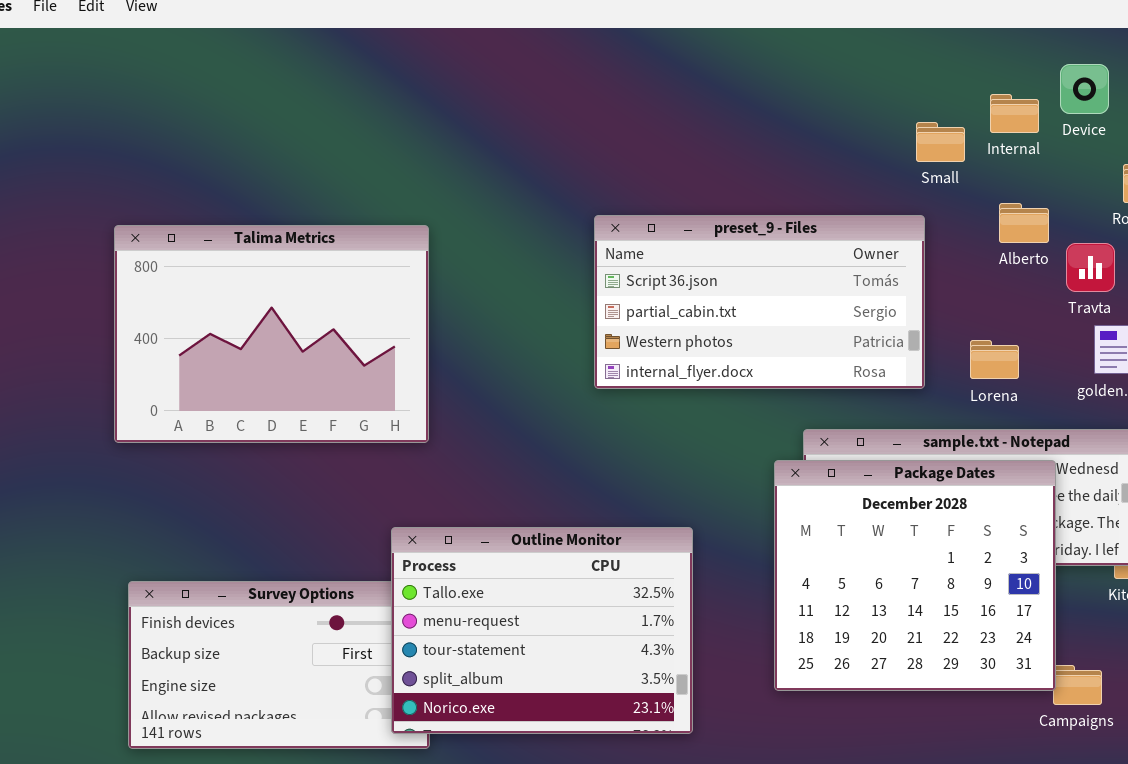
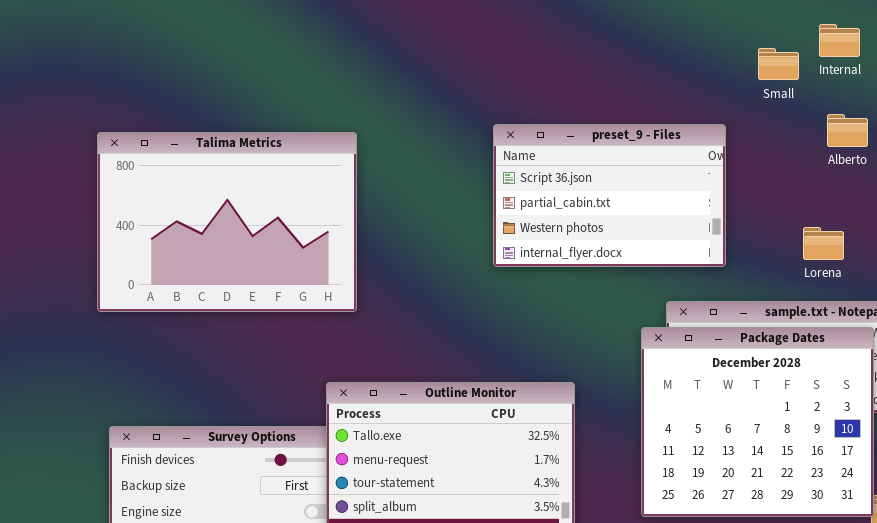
preset_9 - Files: [594,215,925,389] -> [493,124,726,267], resized

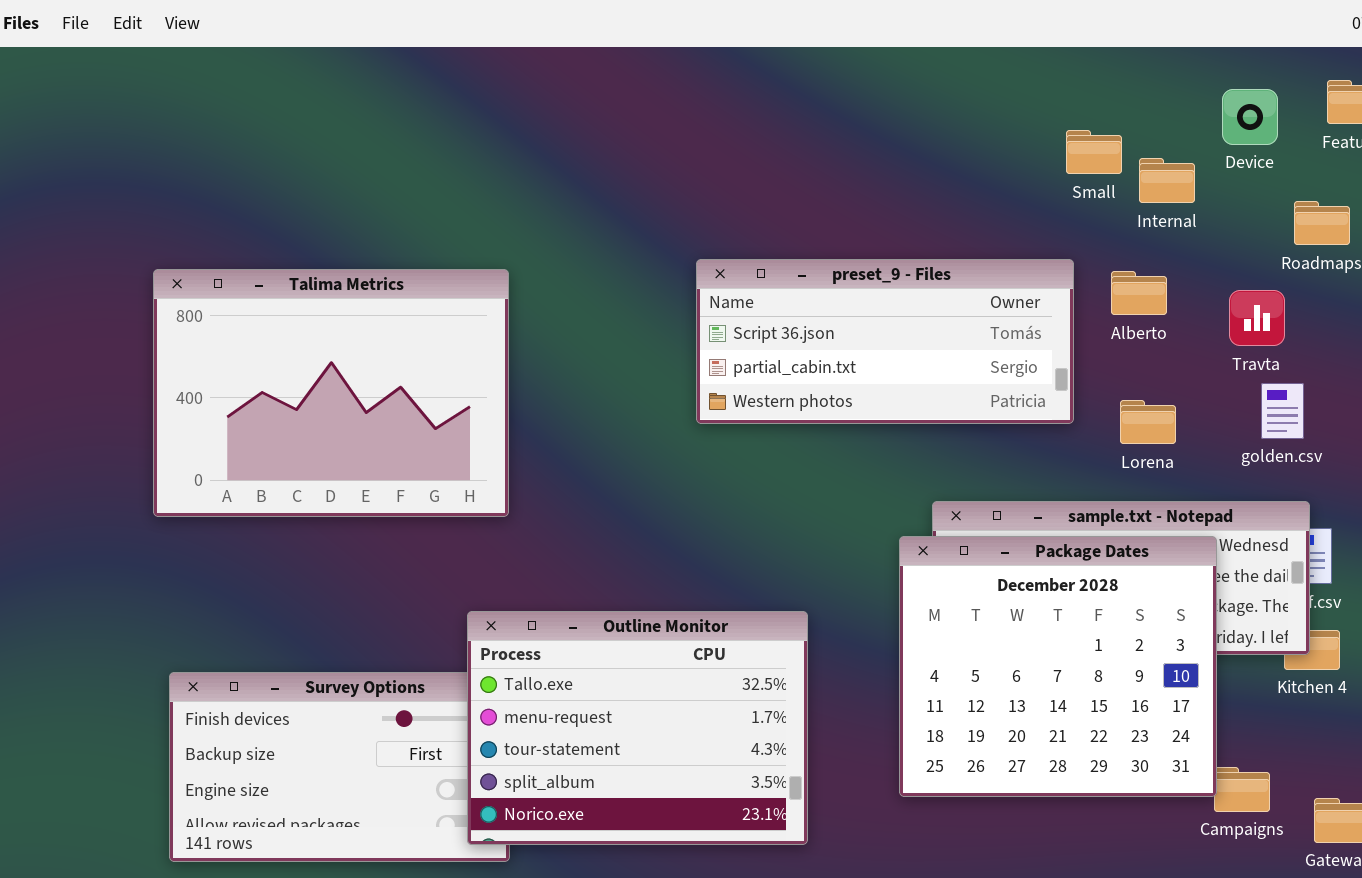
Internal: [819,24,860,57] -> [1139,158,1195,203], moved
Small: [758,48,799,80] -> [1066,130,1122,174], moved
Alberto: [827,114,868,147] -> [1111,271,1167,315], moved
preset_9 - Files: [493,124,726,267] -> [696,259,1074,424], resized

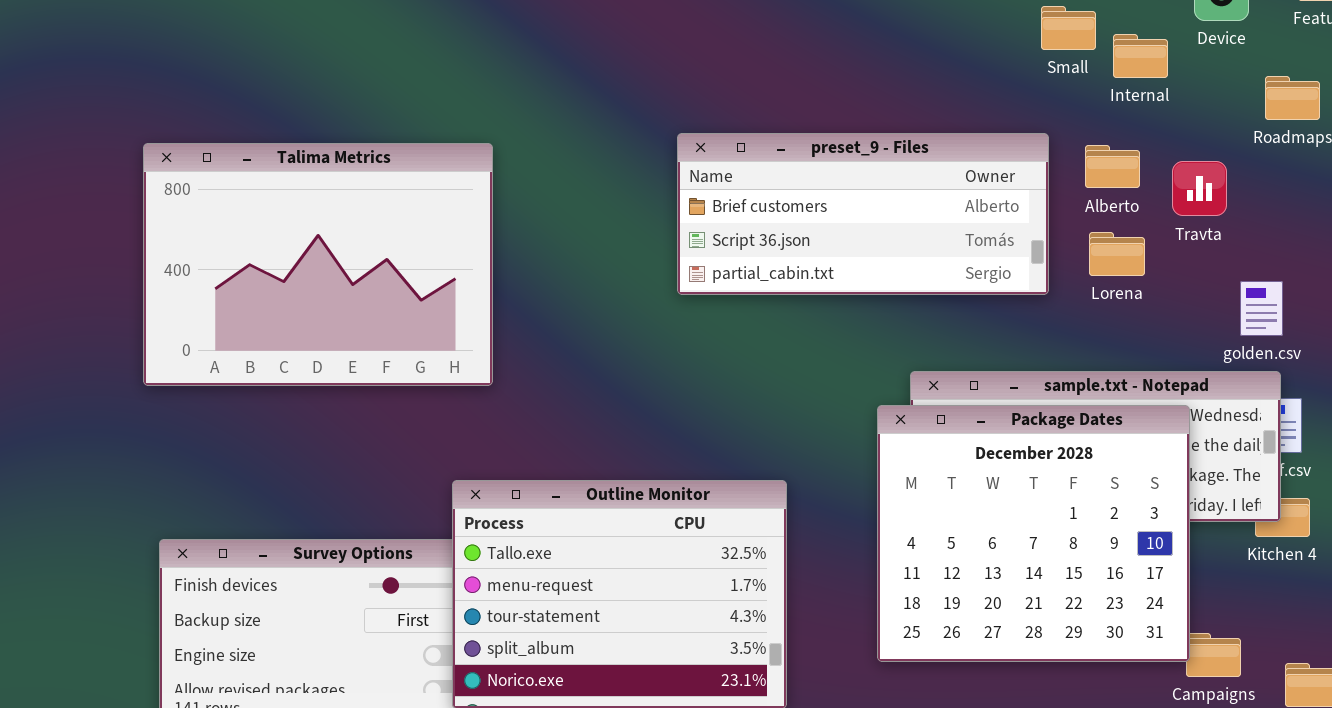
preset_9 - Files: [696,259,1074,424] -> [677,133,1049,295], scrolled up 1 row
Travta: [1229,290,1285,346] -> [1172,161,1227,216], moved
golden.csv: [1261,383,1304,439] -> [1240,281,1283,336], moved
Lorena: [1120,400,1176,444] -> [1089,232,1145,276], moved

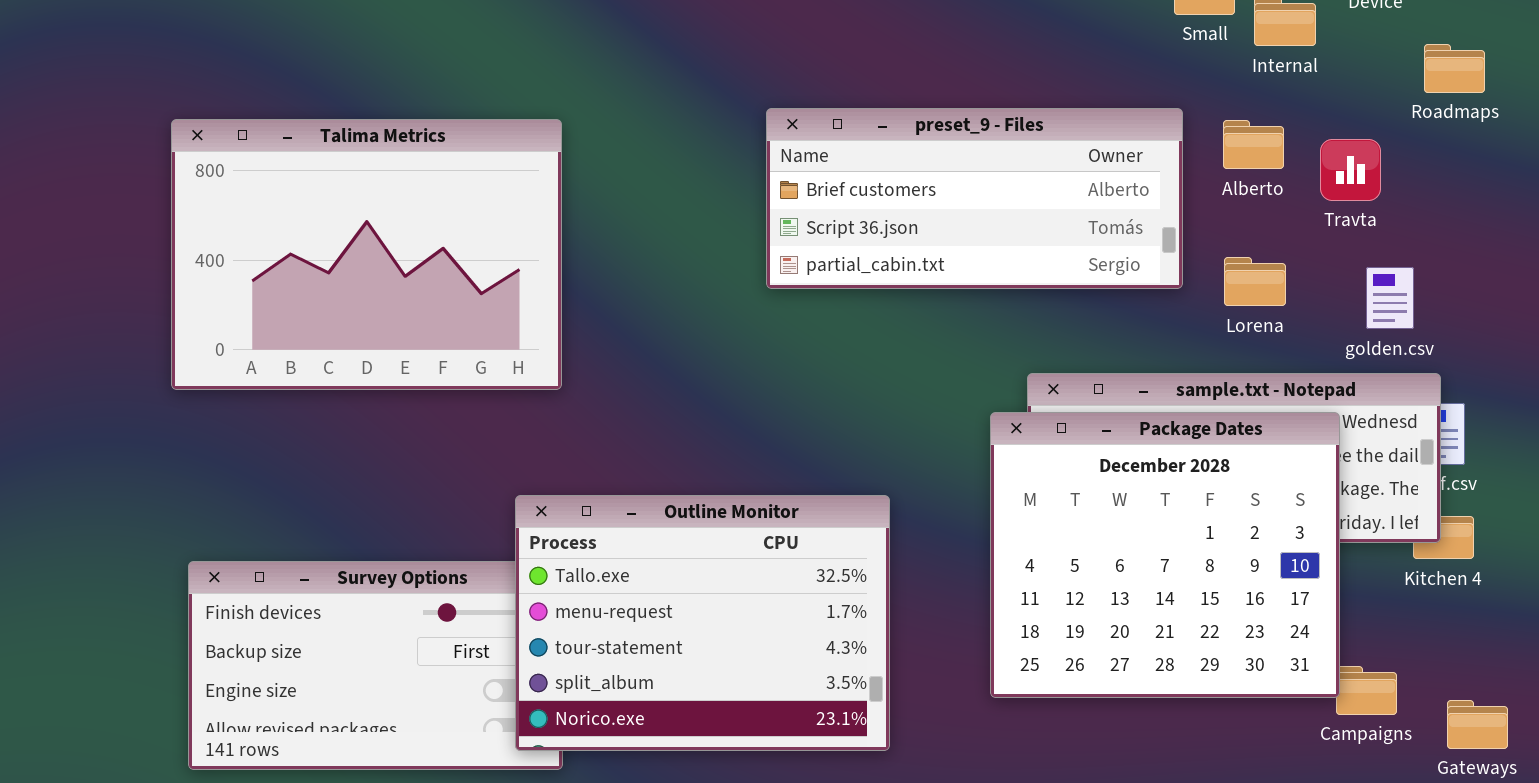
Lorena: [1089,232,1145,276] -> [1224,257,1286,306], moved
golden.csv: [1240,281,1283,336] -> [1366,267,1414,329], moved

